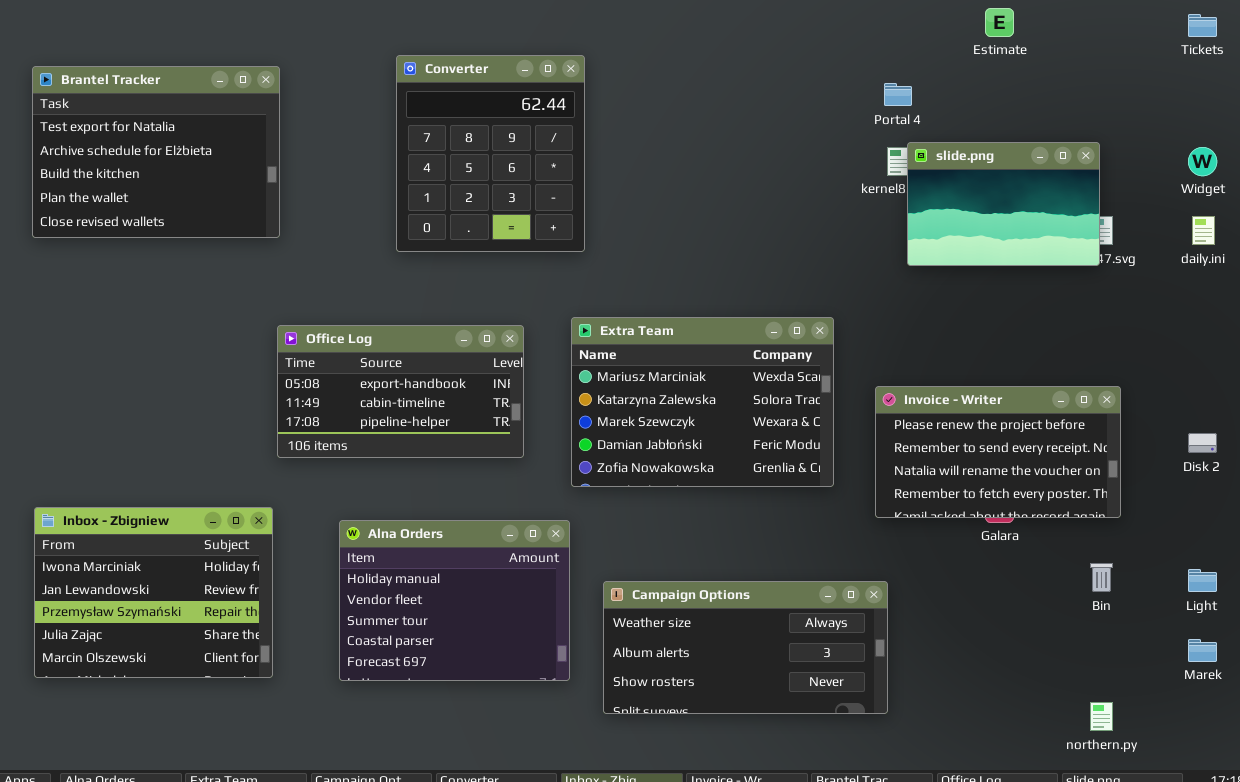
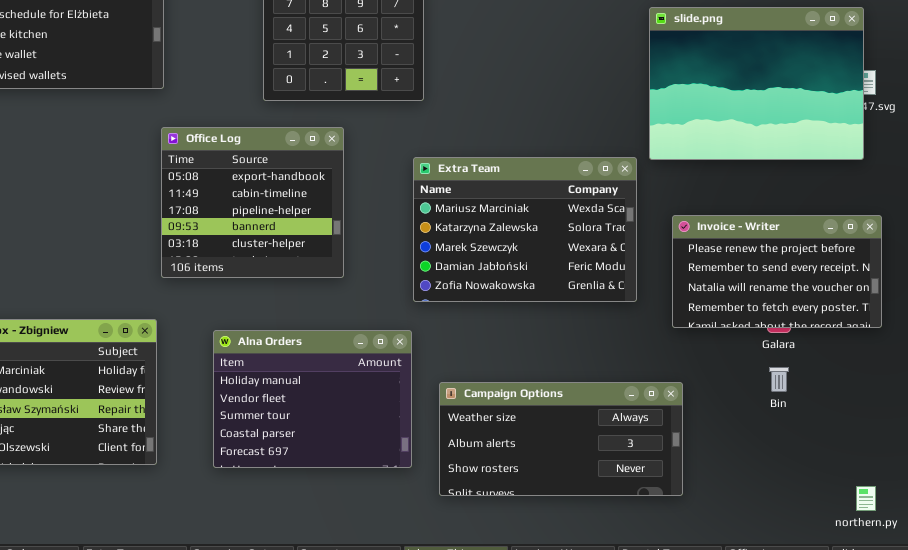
slide.png: [907,142,1100,266] -> [649,7,864,160], resized
Office Log: [277,325,524,458] -> [161,127,344,278], resized
Bin: [1090,563,1113,592] -> [769,367,789,392], moved

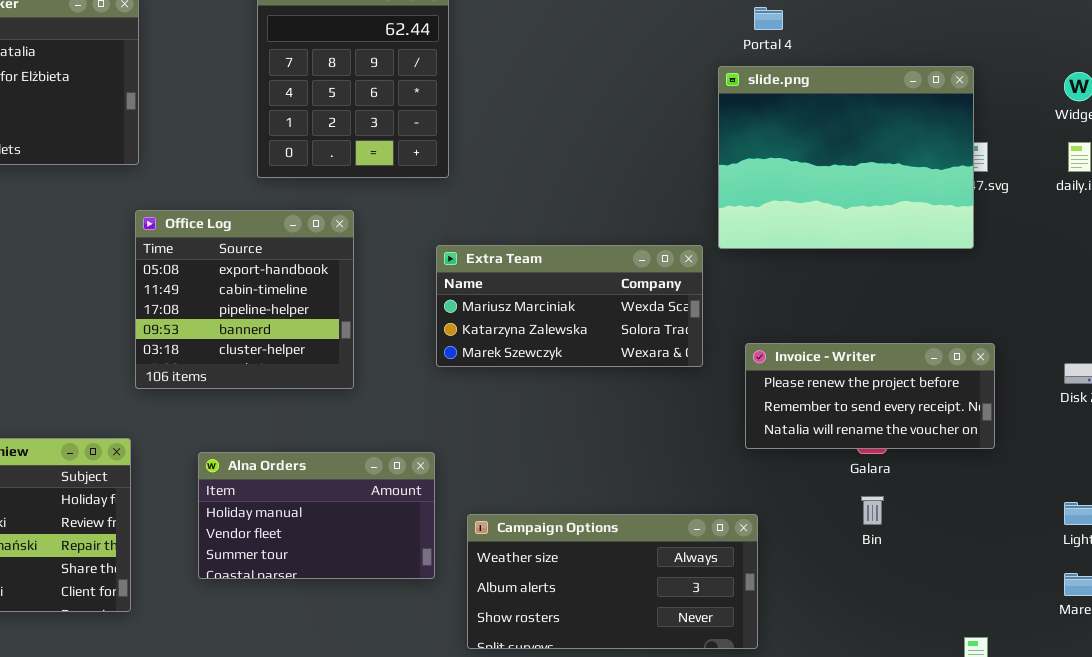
Extra Team: [413,157,637,302] -> [436,245,703,367], resized
Invoice - Writer: [672,215,882,328] -> [745,343,995,449], resized
Alna Orders: [213,330,412,468] -> [198,452,435,579], resized

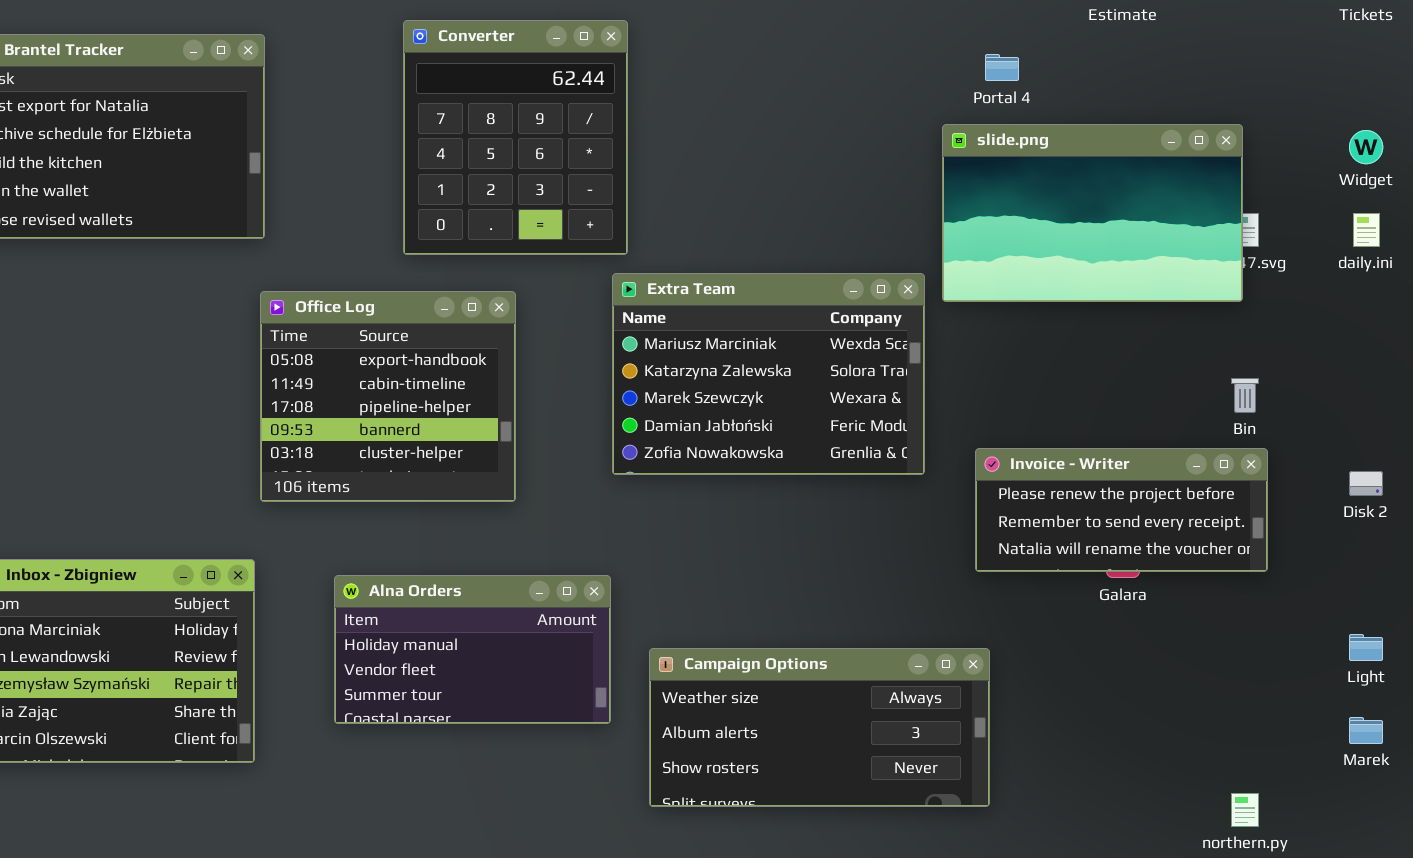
slide.png: [718,66,974,249] -> [942,124,1243,302], resized
Extra Team: [436,245,703,367] -> [612,273,925,475], resized
Bin: [861,496,884,525] -> [1231,378,1259,413], moved

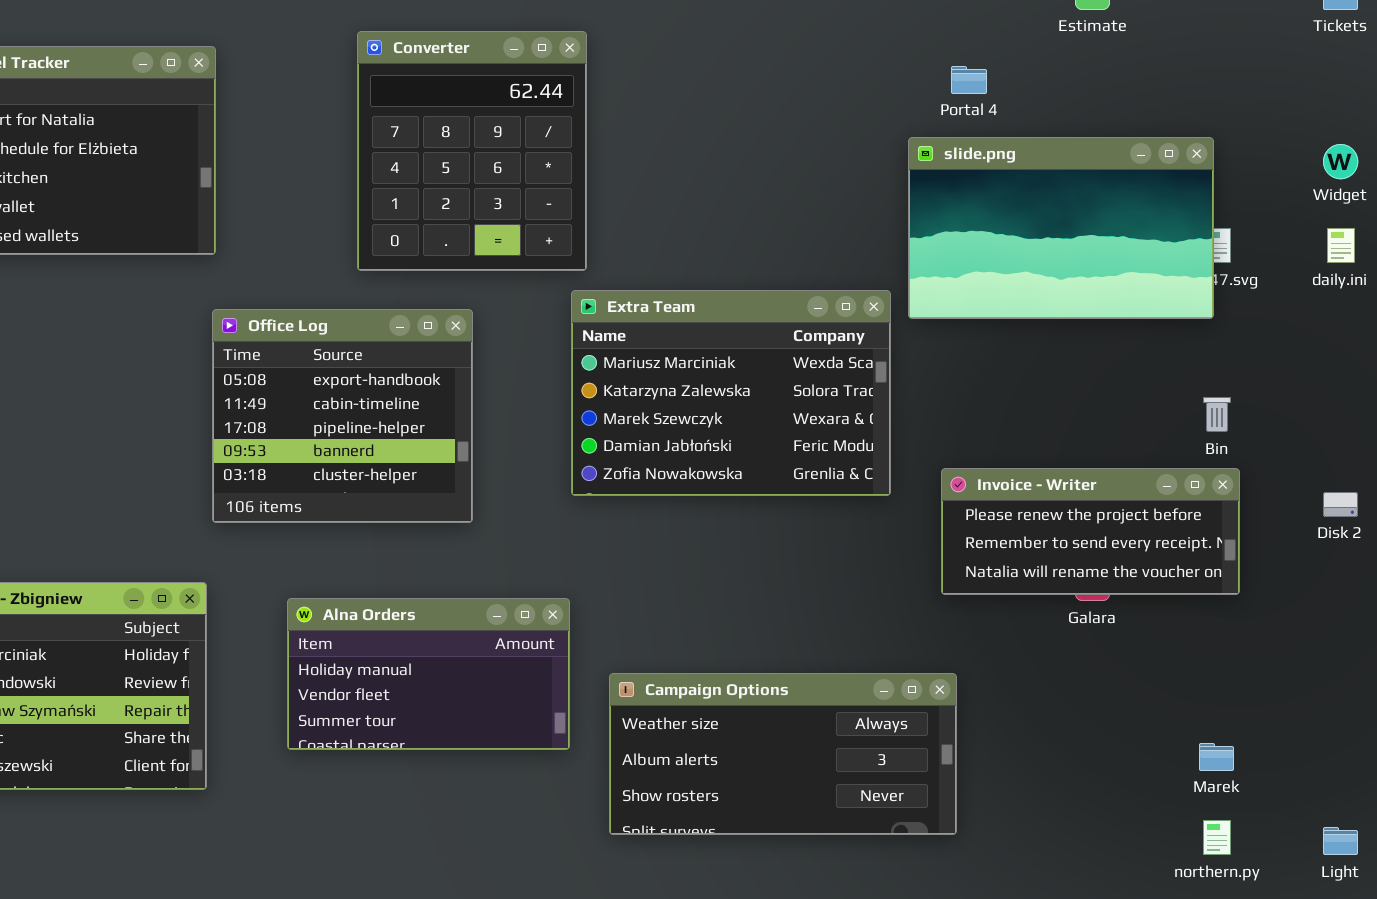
Light: [1349,634,1383,661] -> [1323,827,1358,855], moved
Marek: [1349,717,1383,744] -> [1199,743,1234,771], moved

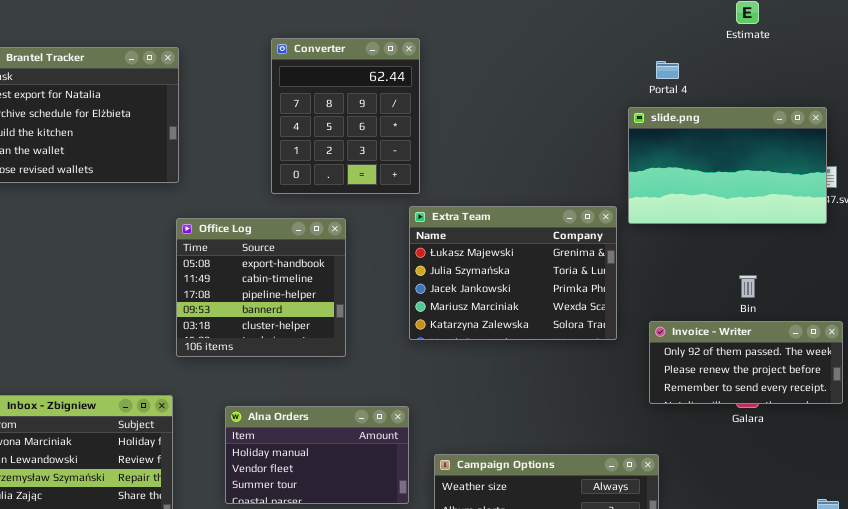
Extra Team: [571,290,891,496] -> [409,206,617,340], scrolled up 3 rows
Bin: [1203,397,1231,432] -> [739,275,757,298], moved
Invoice - Writer: [941,468,1240,595] -> [649,321,843,404], scrolled up 1 row

